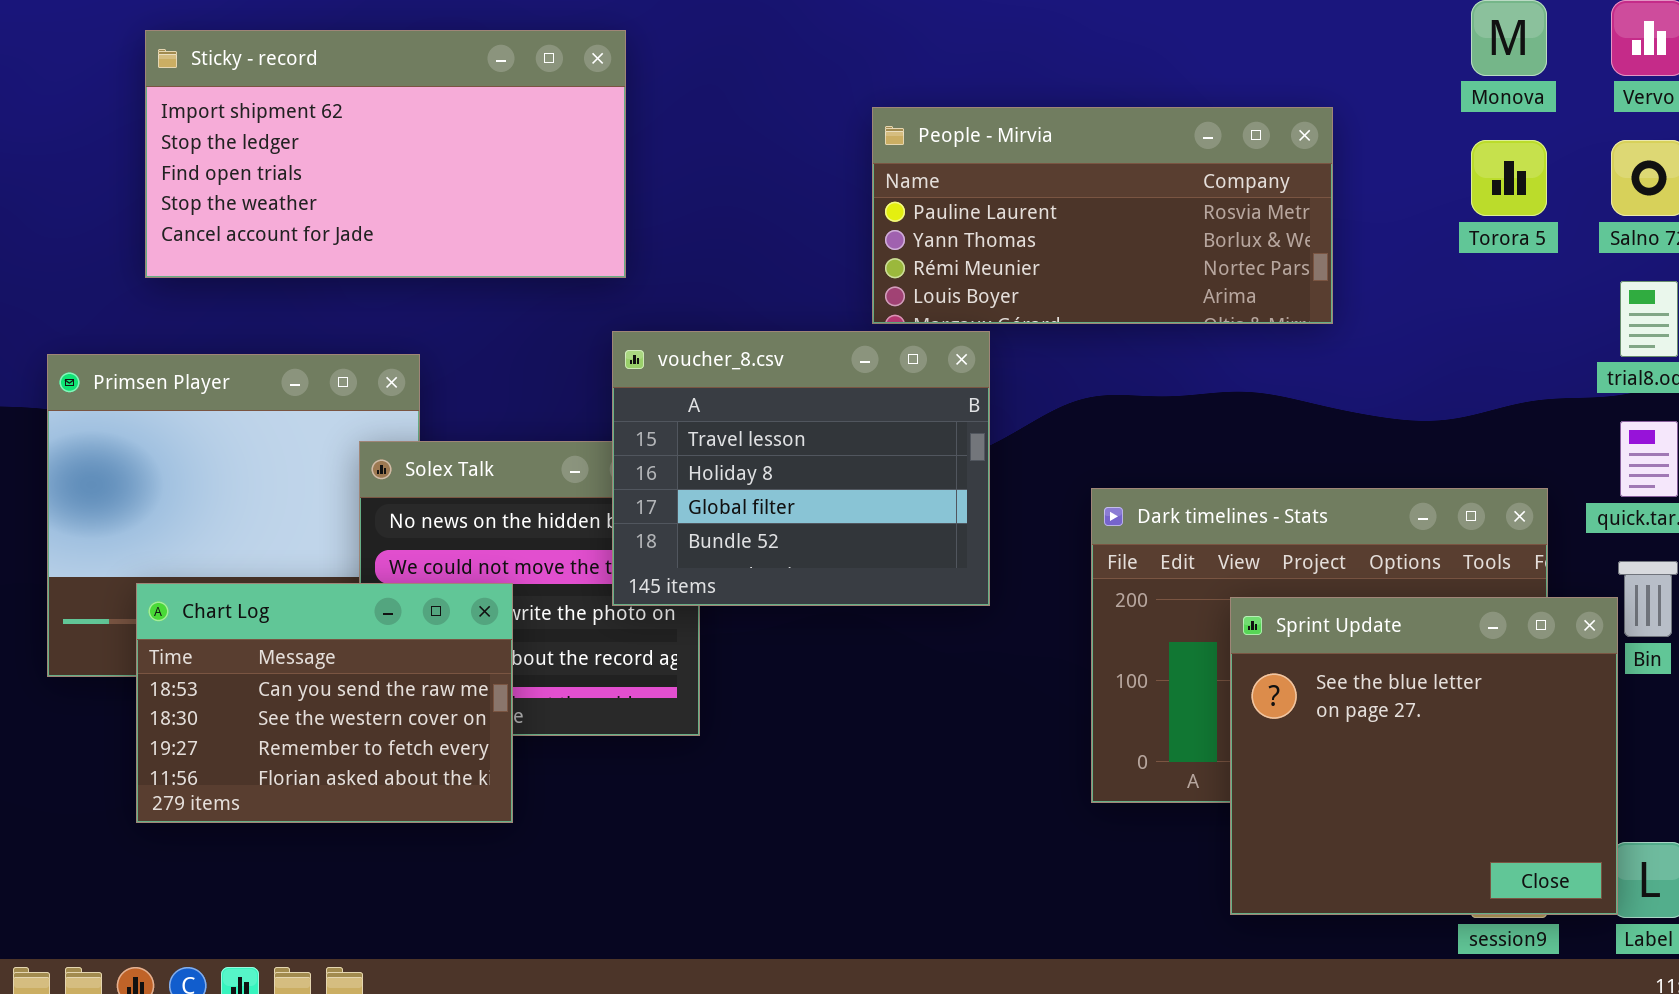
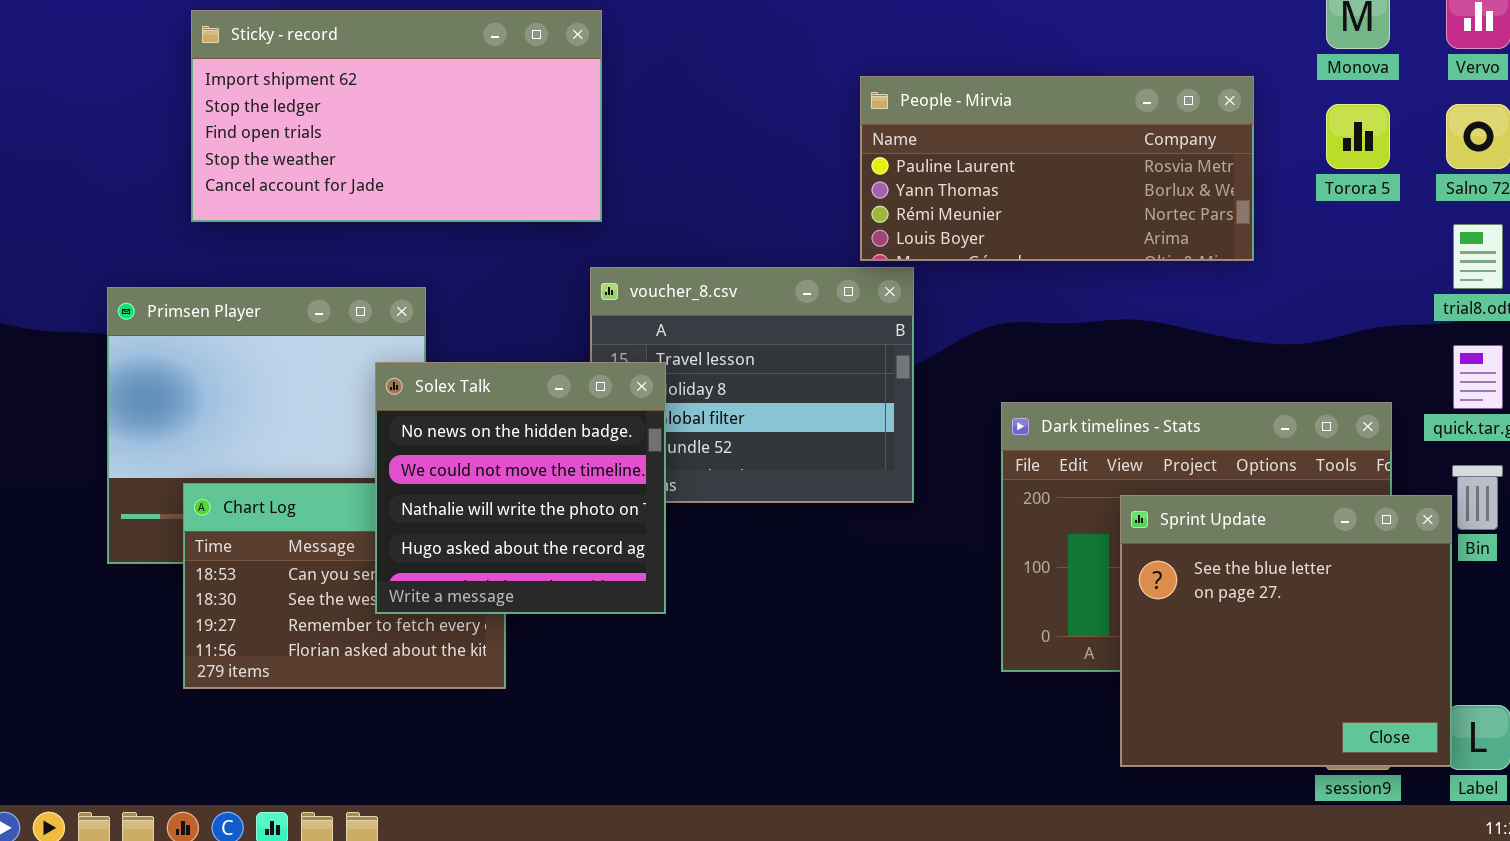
People - Mirvia: [872,107,1333,324] -> [860,76,1254,261], moved
Solex Talk: [359,441,700,736] -> [375,362,666,614], raised

